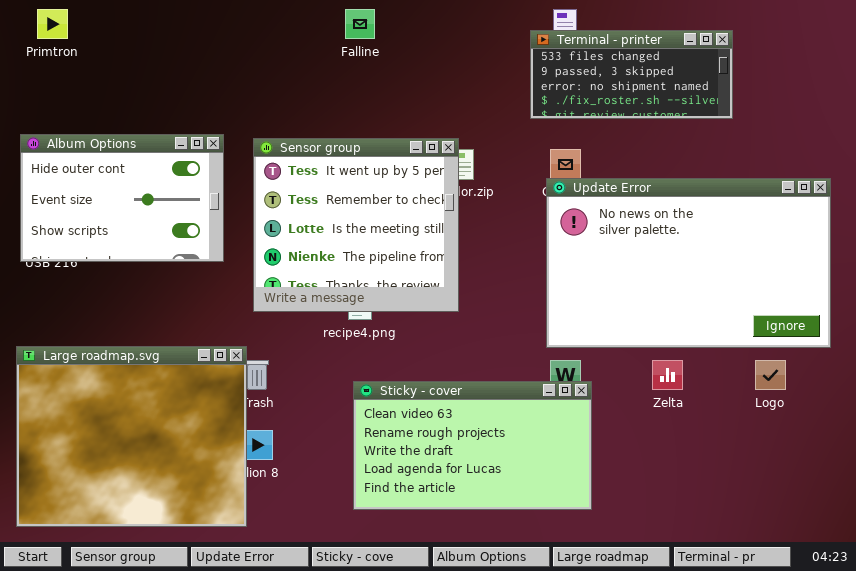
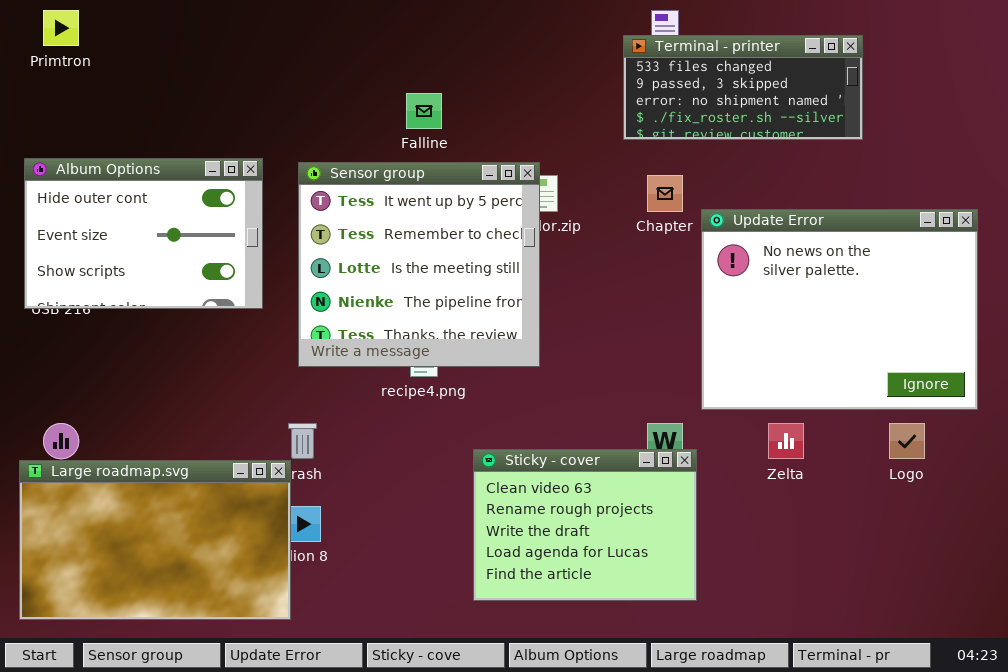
Falline: [345,9,375,39] -> [406,93,442,129], moved
Update Error: [546,178,831,348] -> [701,209,978,410], resized
Large roadmap.svg: [16,346,247,527] -> [19,460,291,620], resized
Sticky - cover: [353,381,592,510] -> [473,449,697,601], resized

